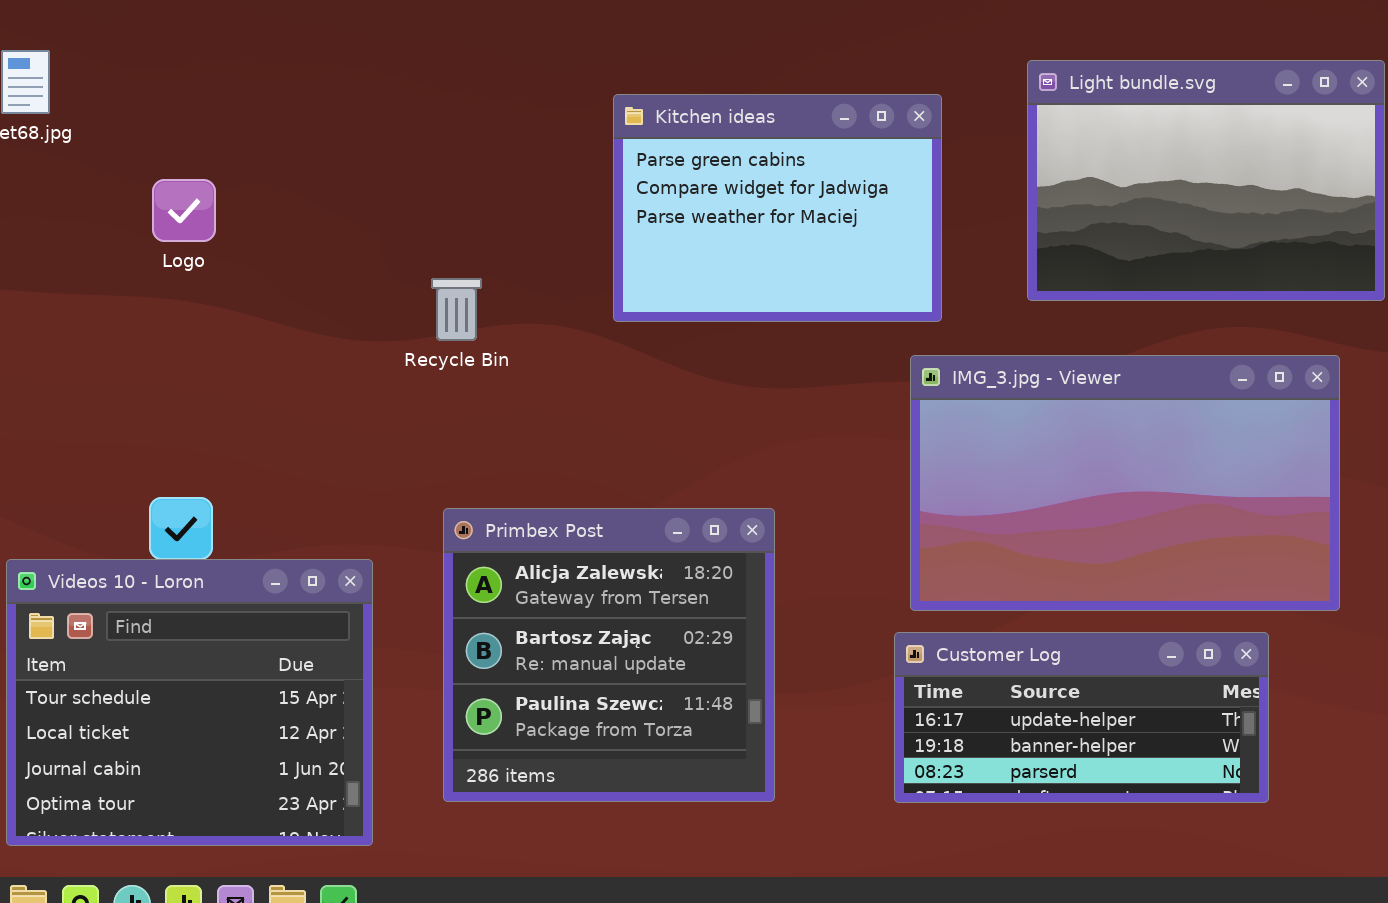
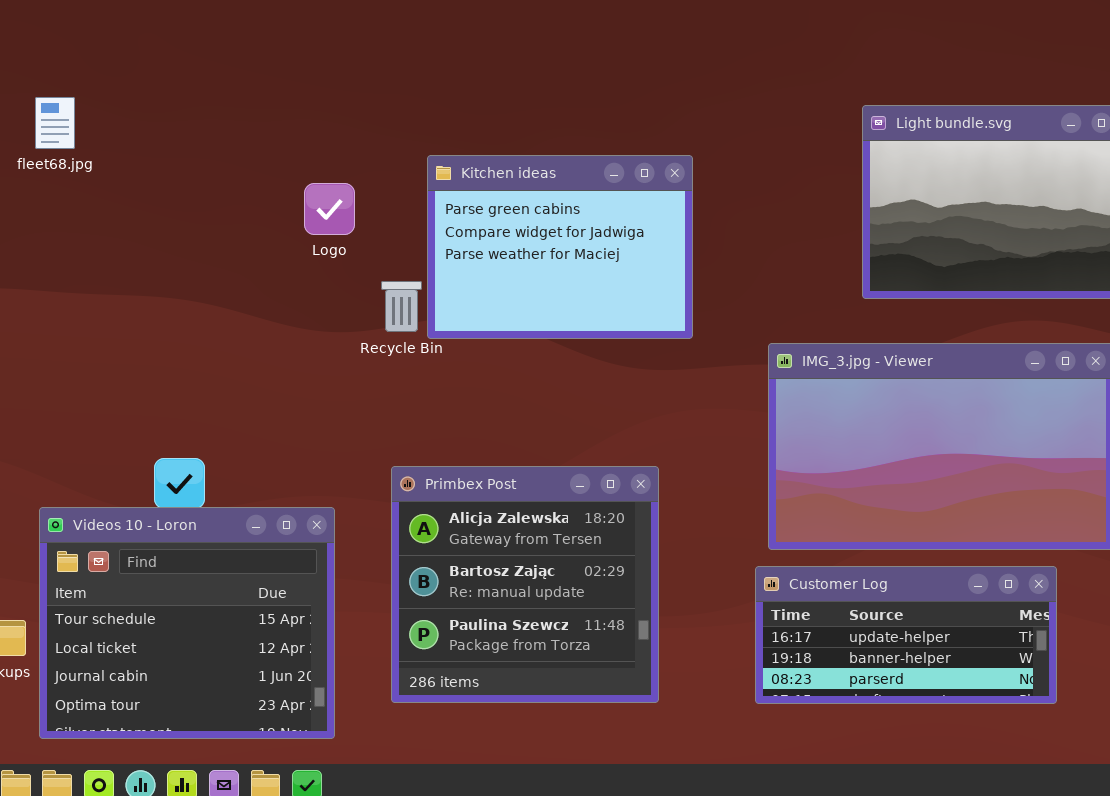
Kitchen ideas: [613,94,942,322] -> [427,155,693,339], moved
Logo: [152,179,216,242] -> [304,183,355,235], moved

